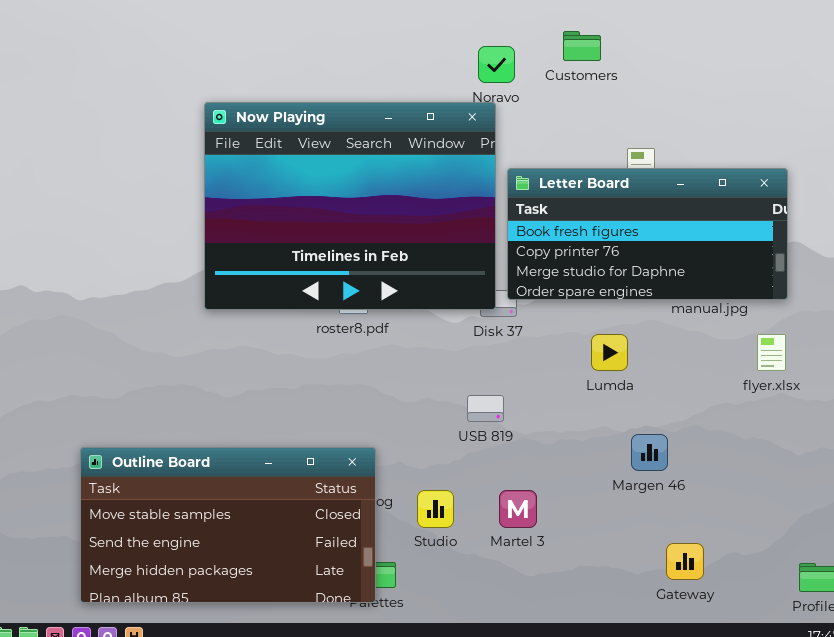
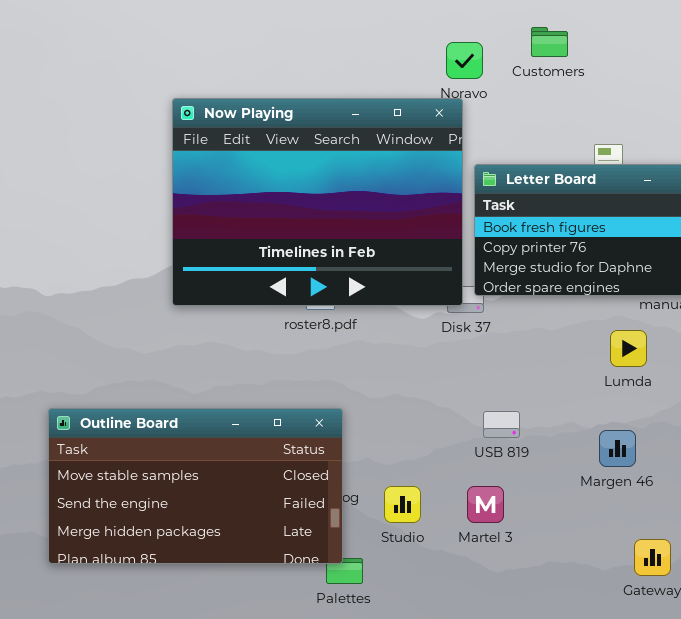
Lumda: [591,334,628,371] -> [610,330,647,367], moved
USB 819: [467,395,504,422] -> [483,411,520,438], moved
Outline Board: [80,447,376,603] -> [48,408,343,564], moved

